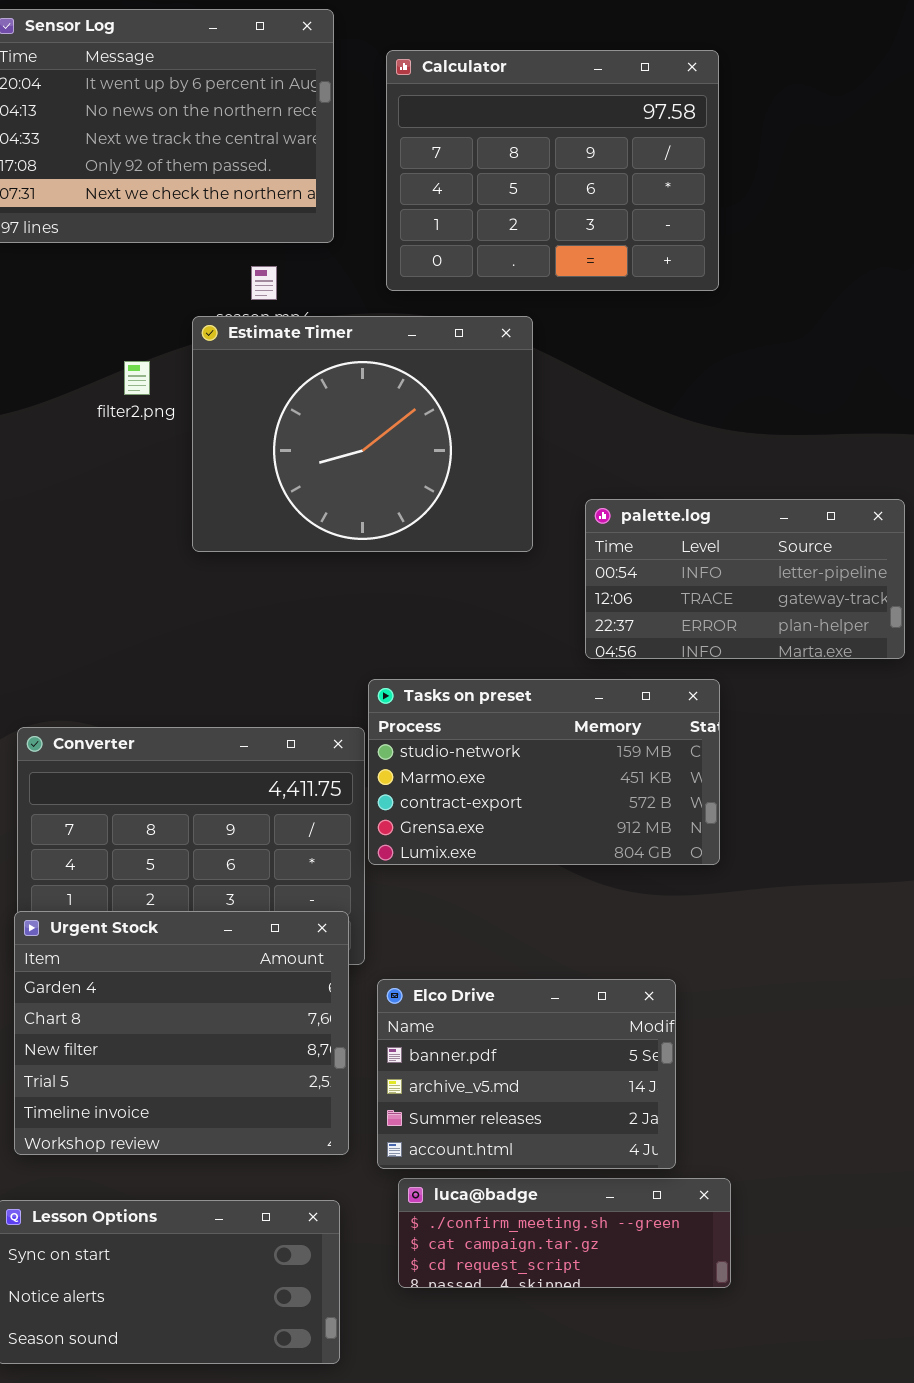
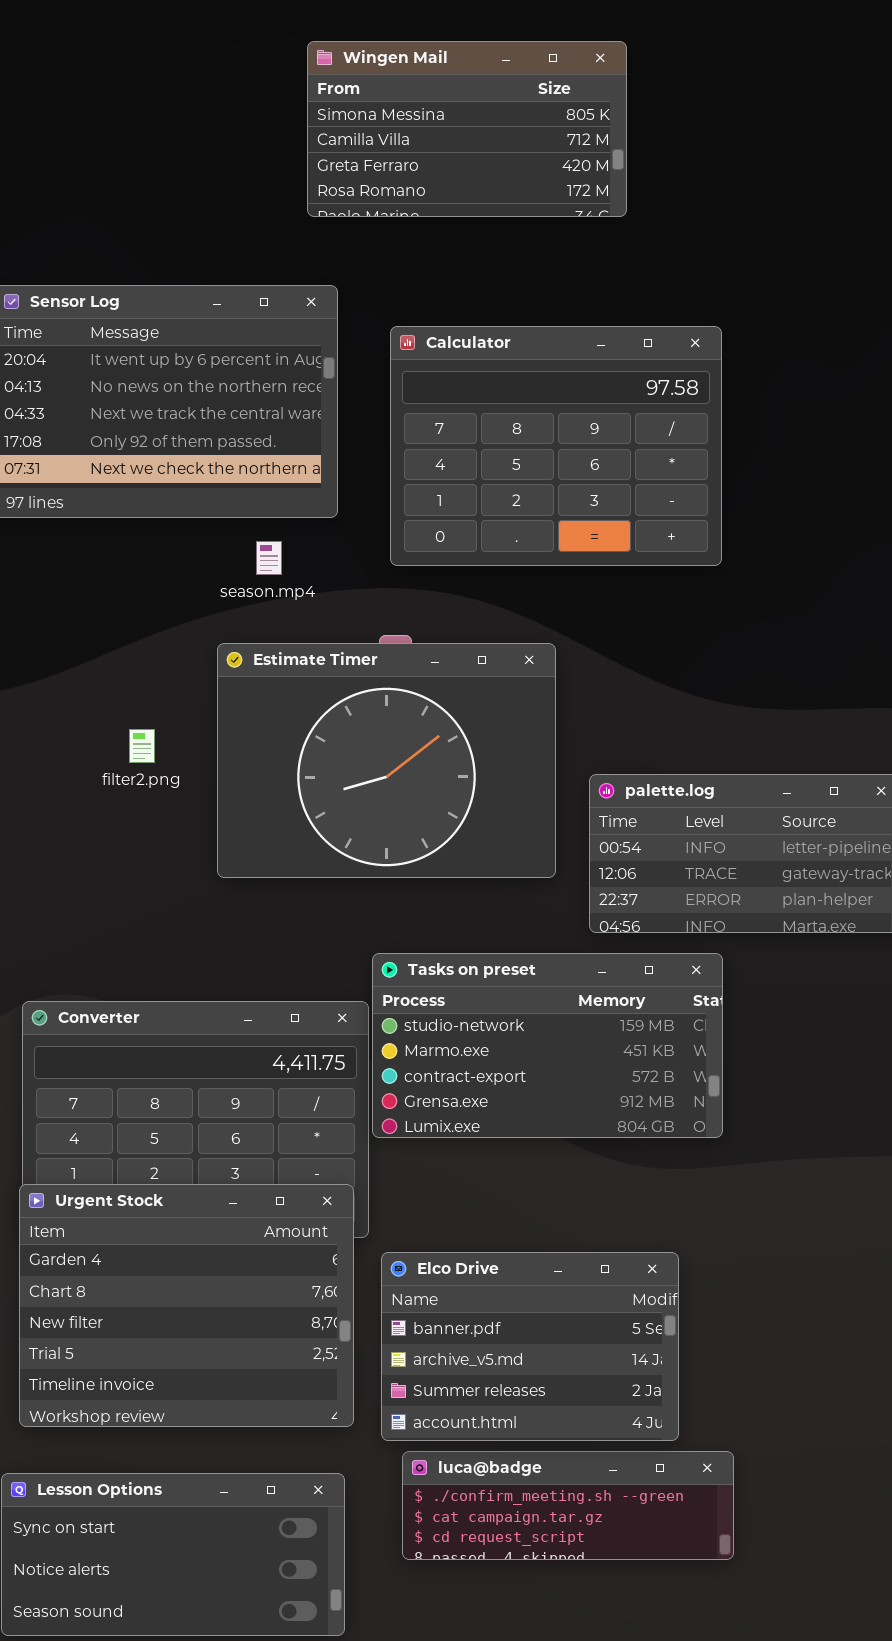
Estimate Timer: [192,316,533,552] -> [217,643,556,878], moved
filter2.png: [124,361,150,395] -> [129,729,155,763], moved

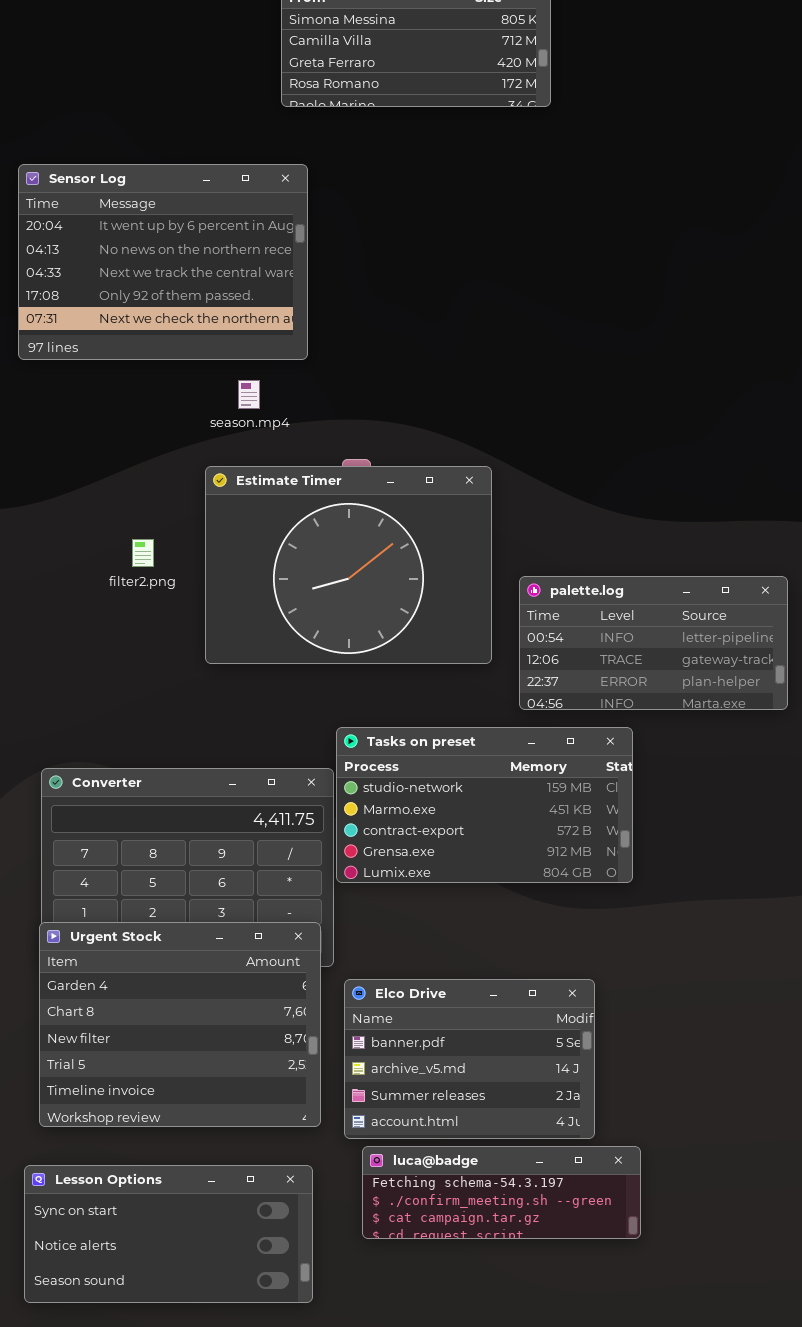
Calculator: [390,326,722,566] -> none, closed
luca@badge: [402,1451,734,1560] -> [362,1146,641,1239], scrolled up 1 row

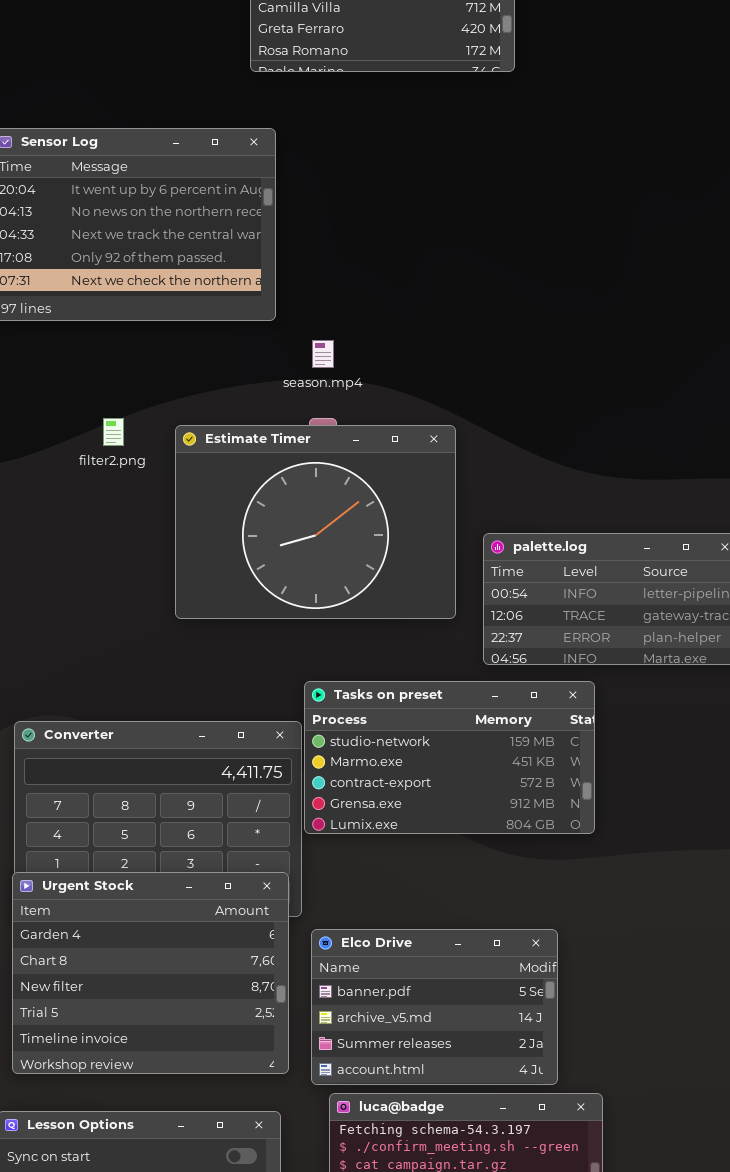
season.mp4: [238,380,260,409] -> [312,340,334,368], moved
filter2.png: [132,539,154,567] -> [103,418,124,446], moved

